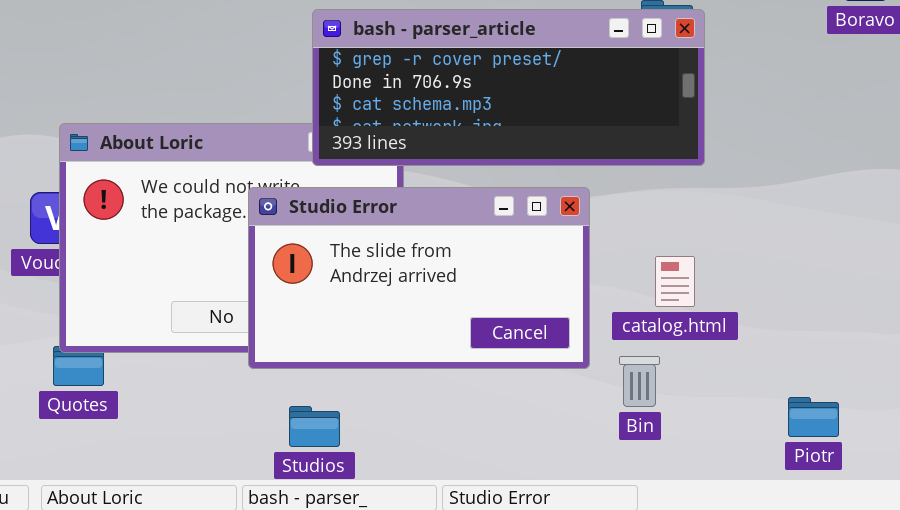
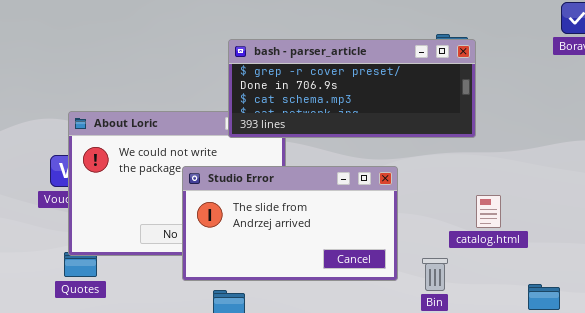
Studio Error: [248,187,590,369] -> [182,166,398,281], moved
catalog.html: [655,256,695,307] -> [476,195,501,228], moved

